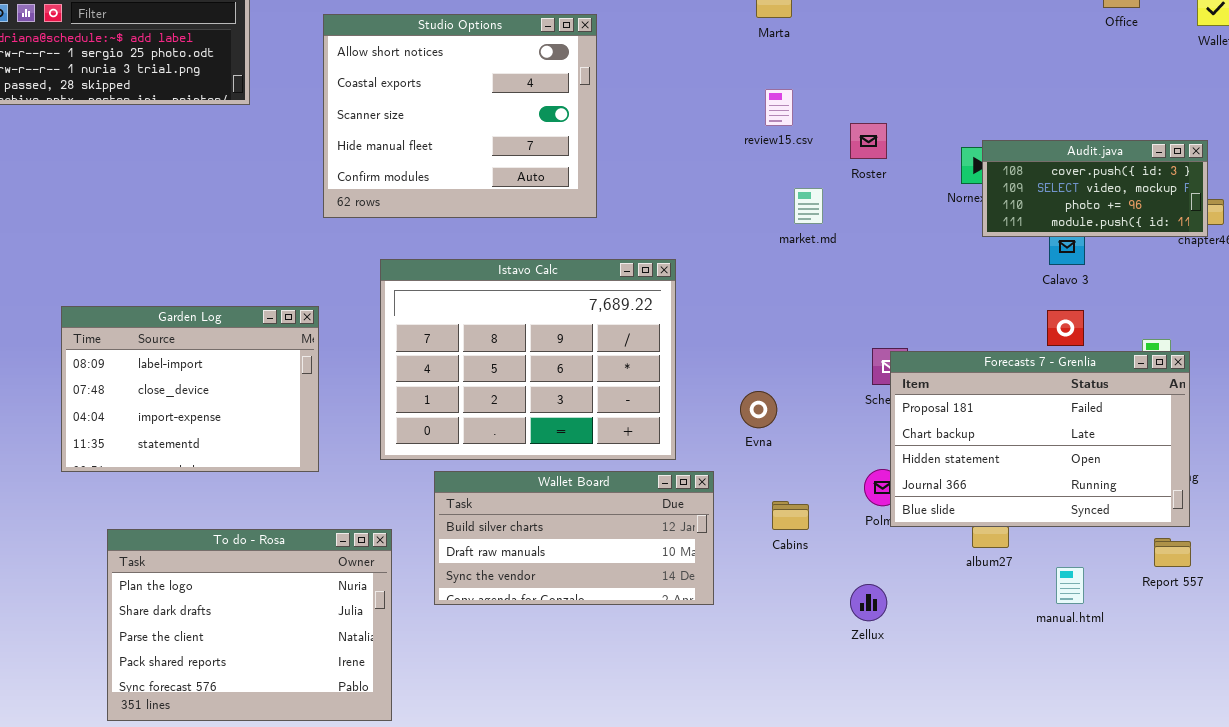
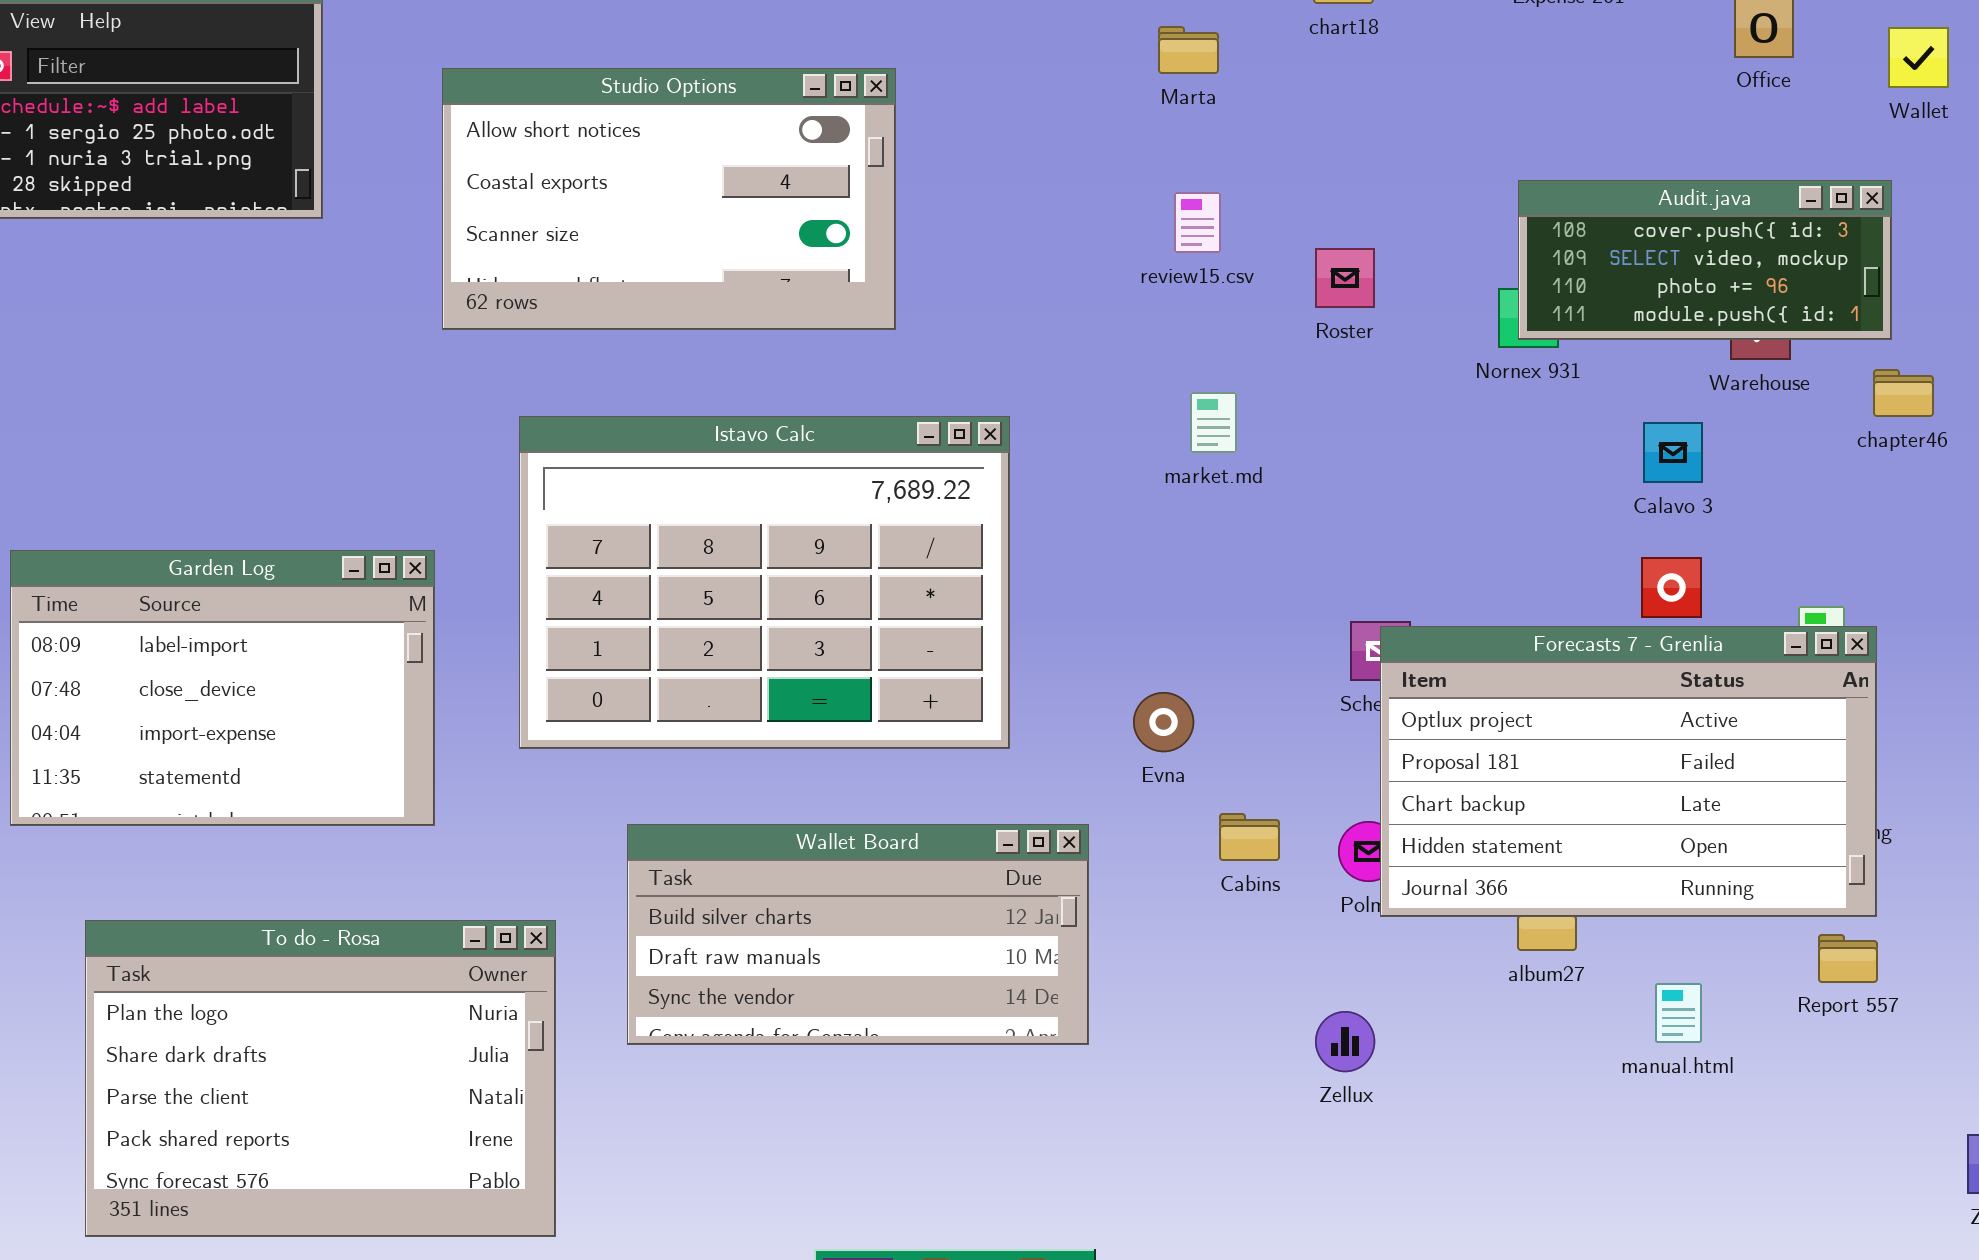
Studio Options: [323,14,597,218] -> [442,68,896,330], resized
Audit.java: [982,140,1208,237] -> [1518,180,1892,340], moved
market.md: [794,188,823,224] -> [1190,392,1237,453], moved
Istavo Calc: [380,259,676,460] -> [519,416,1010,749], moved
Forecasts 7 - Grenlia: [890,351,1190,527] -> [1380,626,1877,917], scrolled up 1 row
Cabins: [772,501,809,530] -> [1219,813,1280,861], moved

